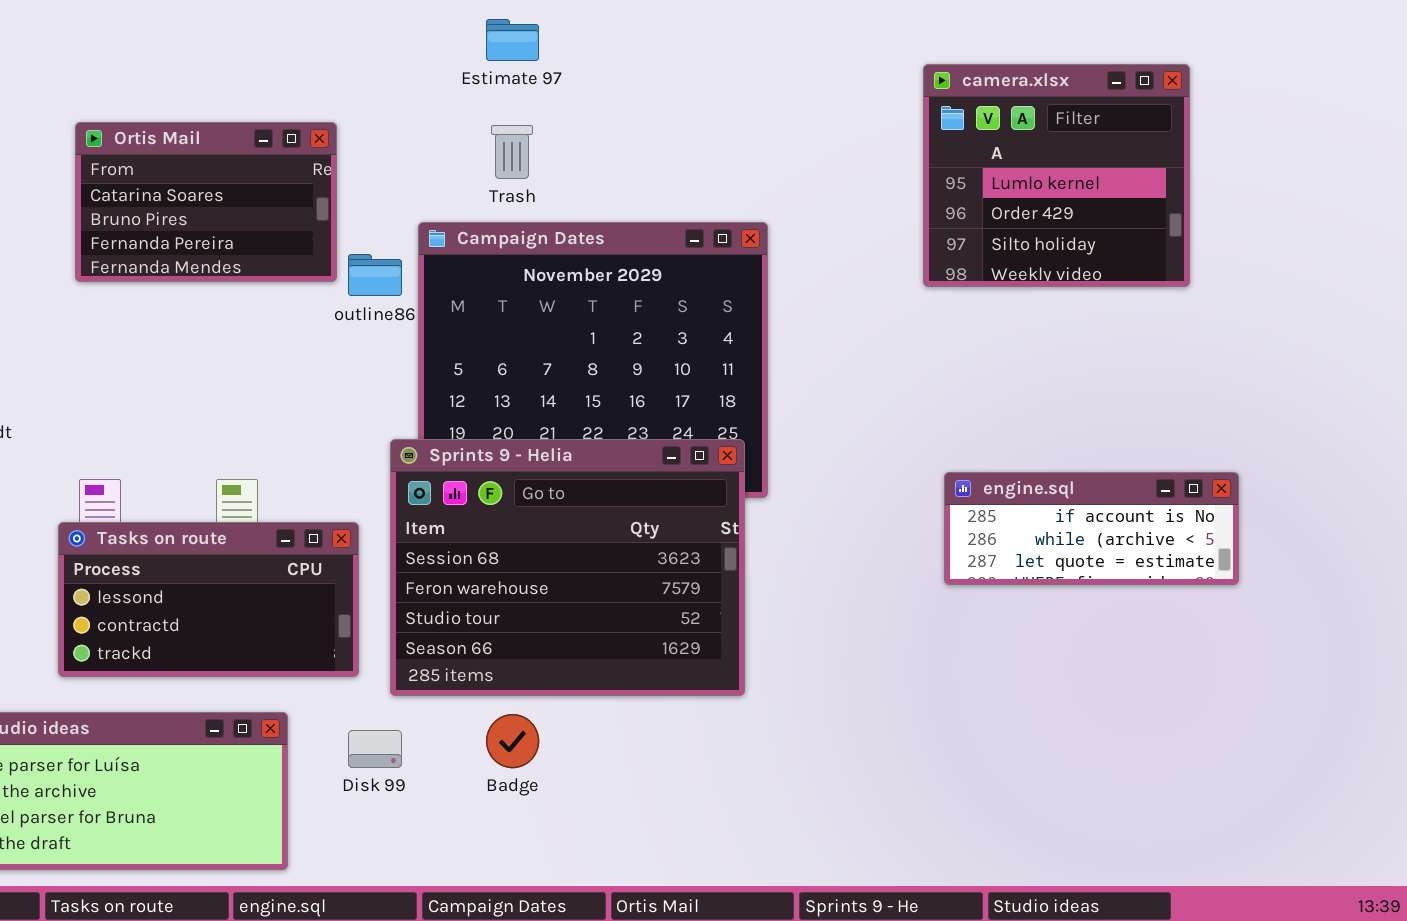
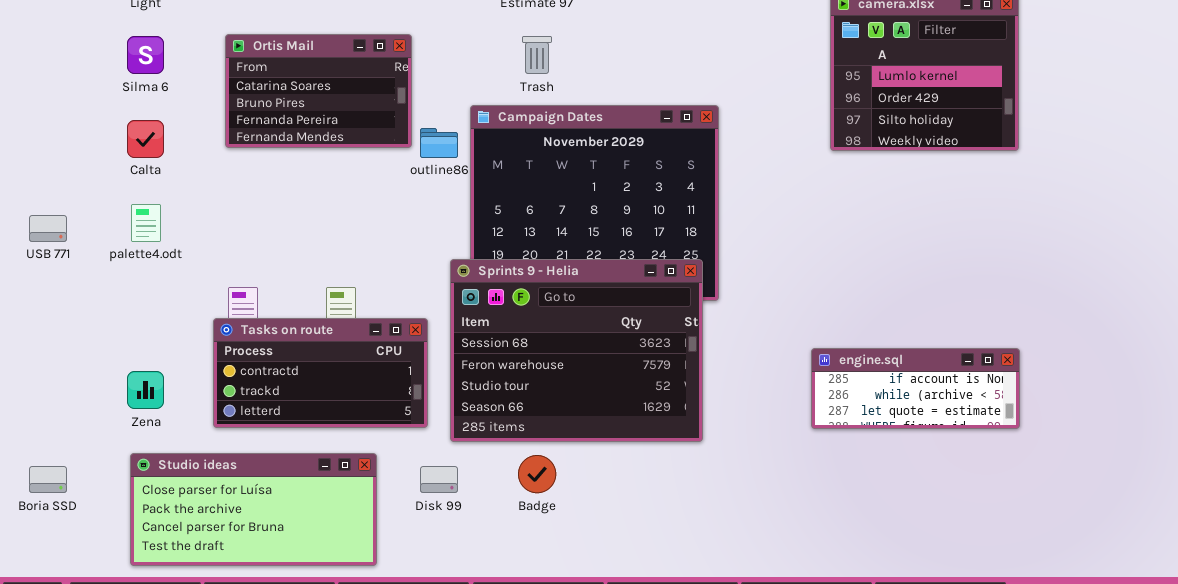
engine.sql: [944,472,1239,585] -> [811,348,1020,429], moved
Tasks on route: [58,522,359,677] -> [213,318,428,428], scrolled down 1 row

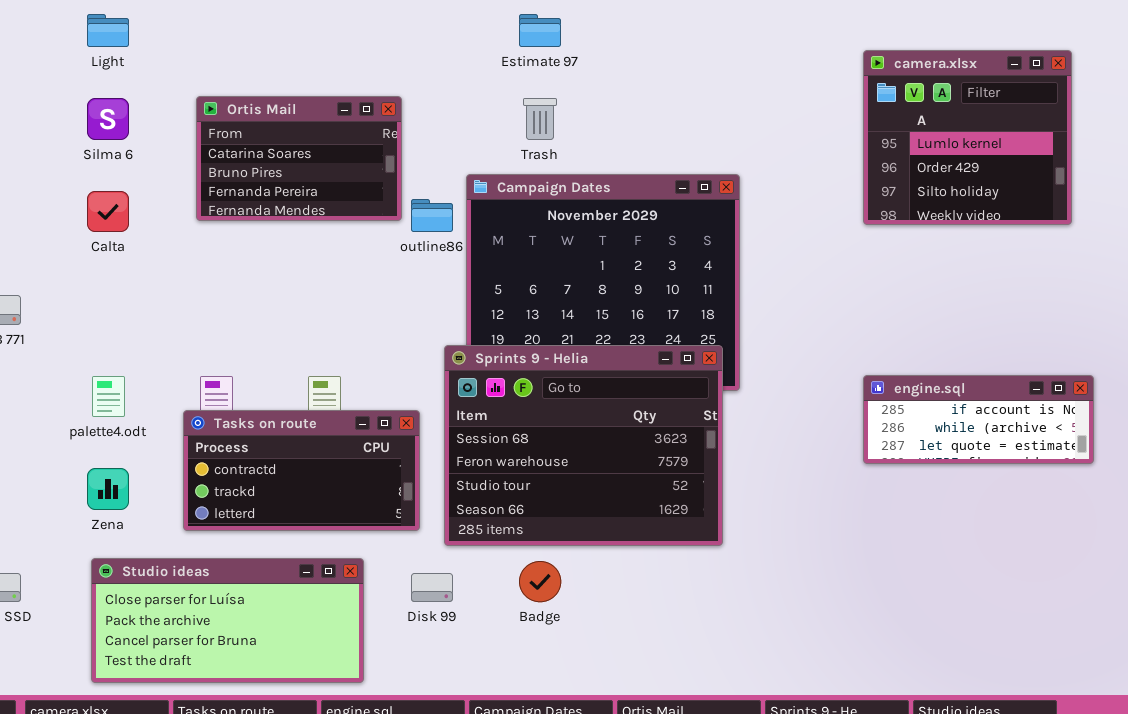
palette4.odt: [131,204,161,242] -> [92,376,125,417], moved
engine.sql: [811,348,1020,429] -> [863,375,1094,464], moved

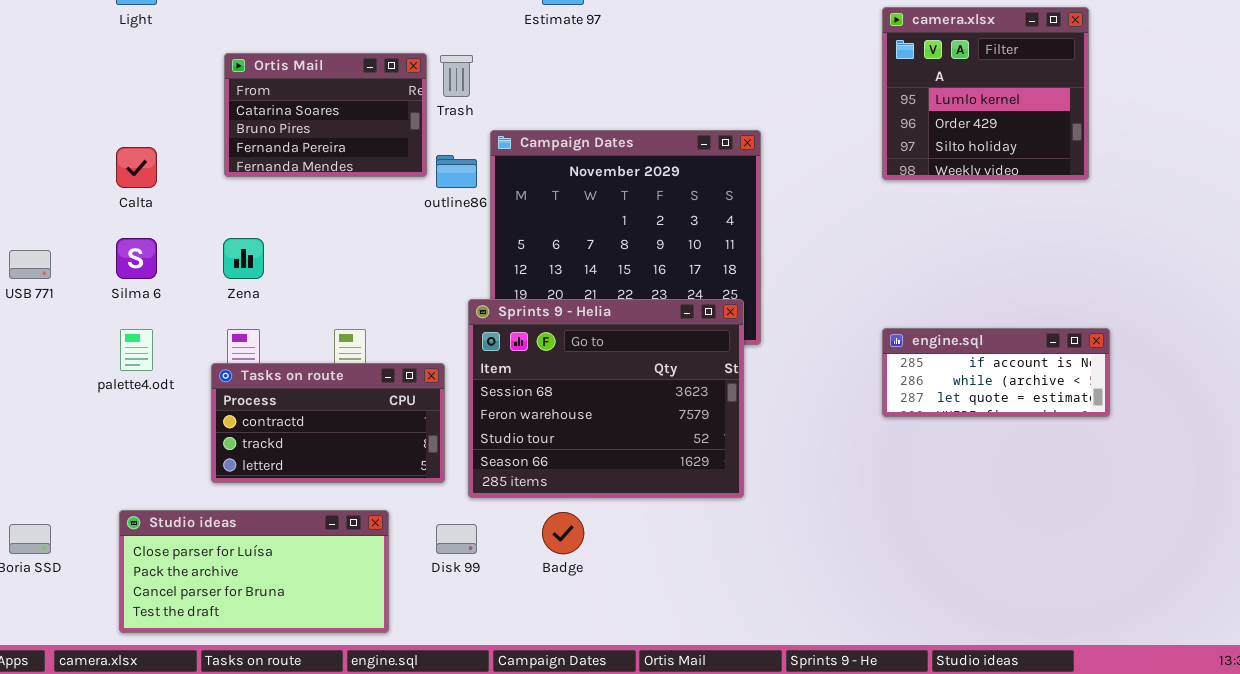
Silma 6: [87,98,129,140] -> [116,238,157,279], moved
Trash: [523,98,557,140] -> [440,55,473,97], moved
Zena: [87,468,129,510] -> [223,238,264,279], moved

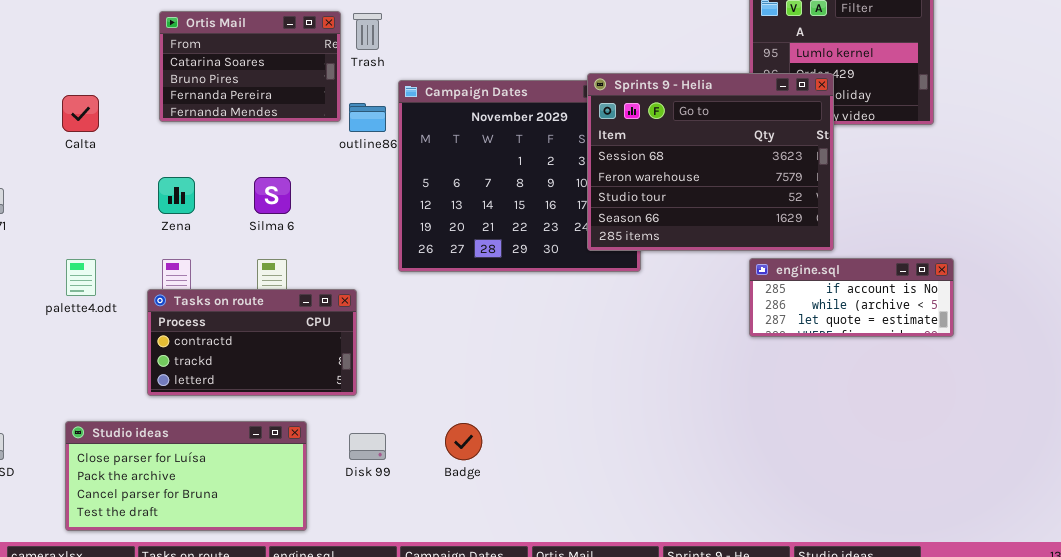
Silma 6: [116,238,157,279] -> [254,177,291,214], moved
Sprints 9 - Helia: [468,299,744,498] -> [587,73,834,251], moved

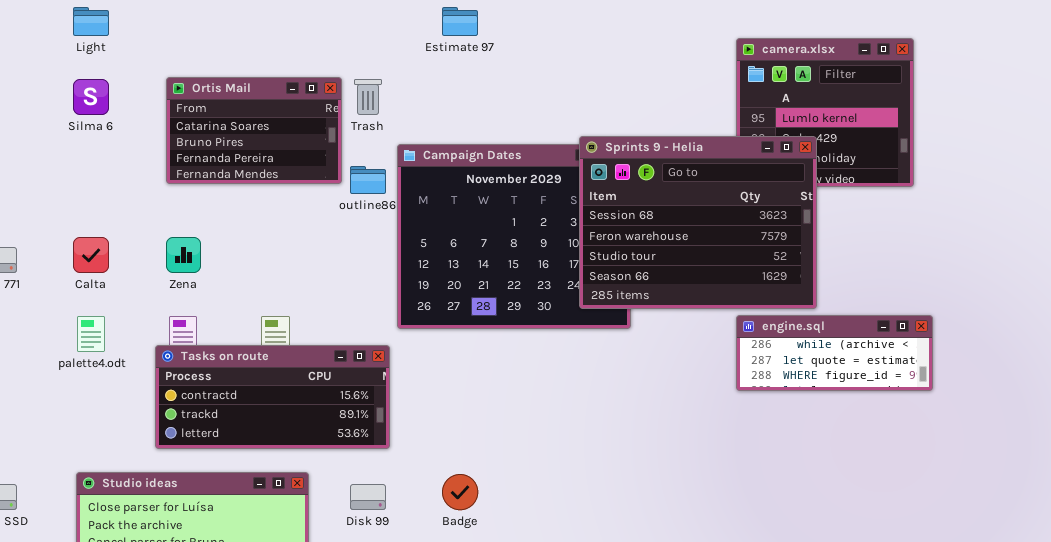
Calta: [62,95,99,132] -> [73,237,109,273], moved
Silma 6: [254,177,291,214] -> [73,79,109,115], moved
engine.sql: [749,258,954,337] -> [736,315,933,391], scrolled down 1 row
Tasks on route: [147,289,357,396] -> [155,345,390,449], resized

